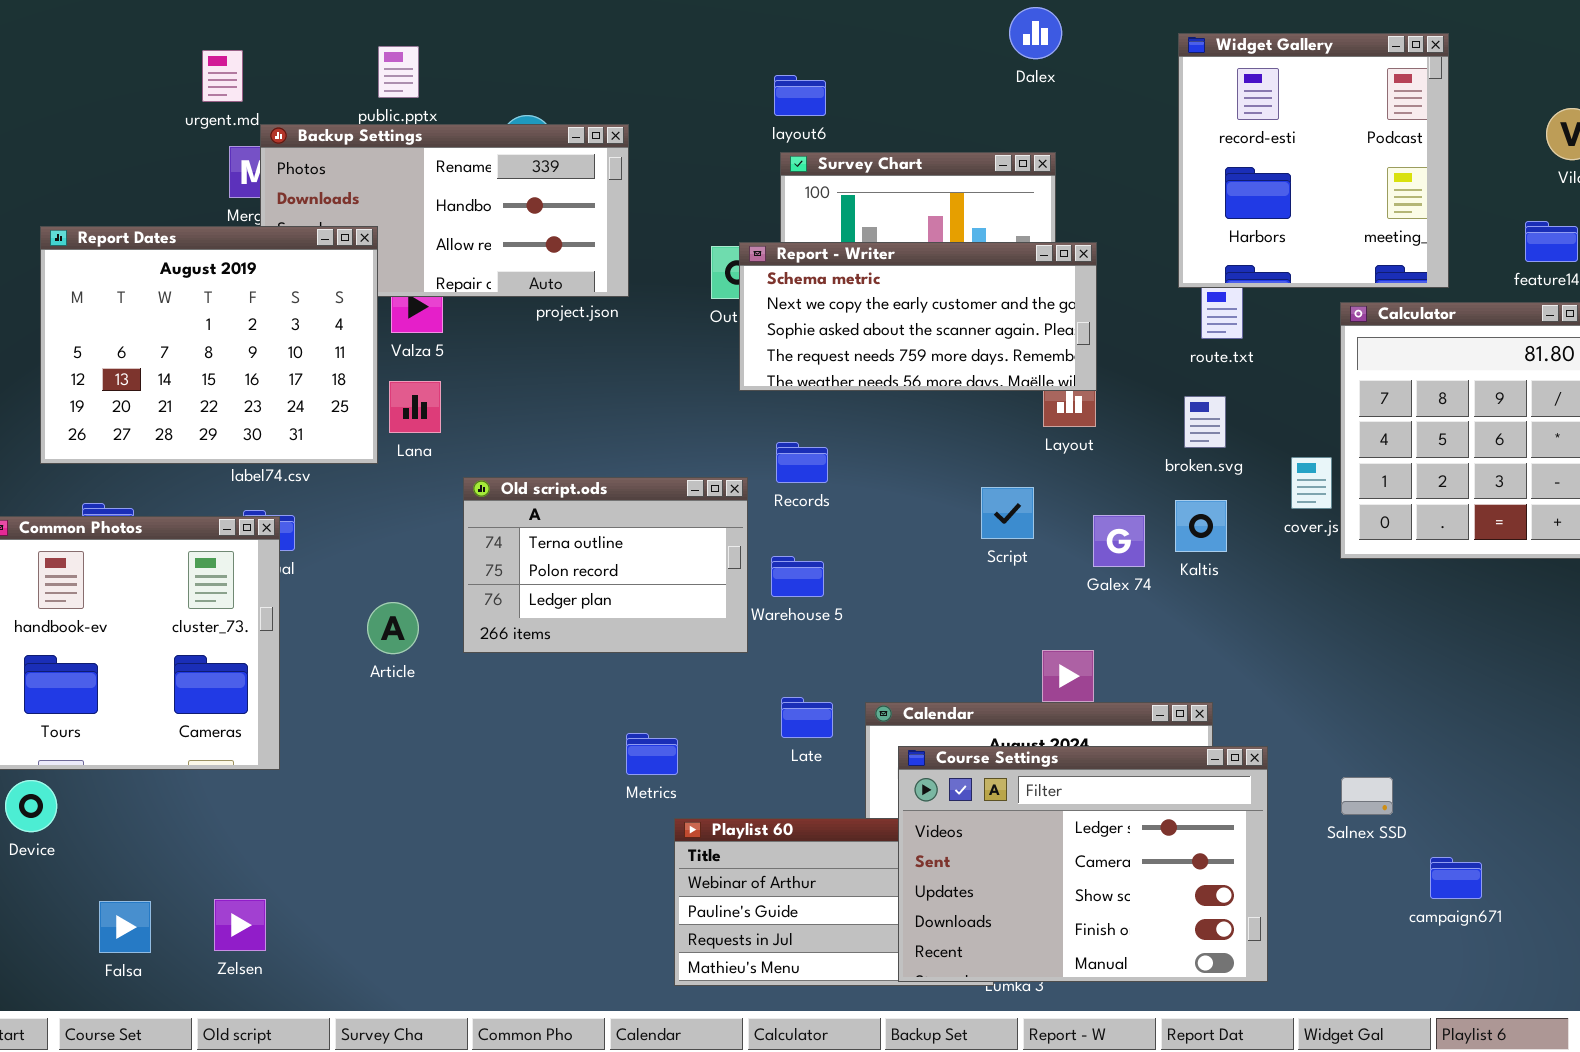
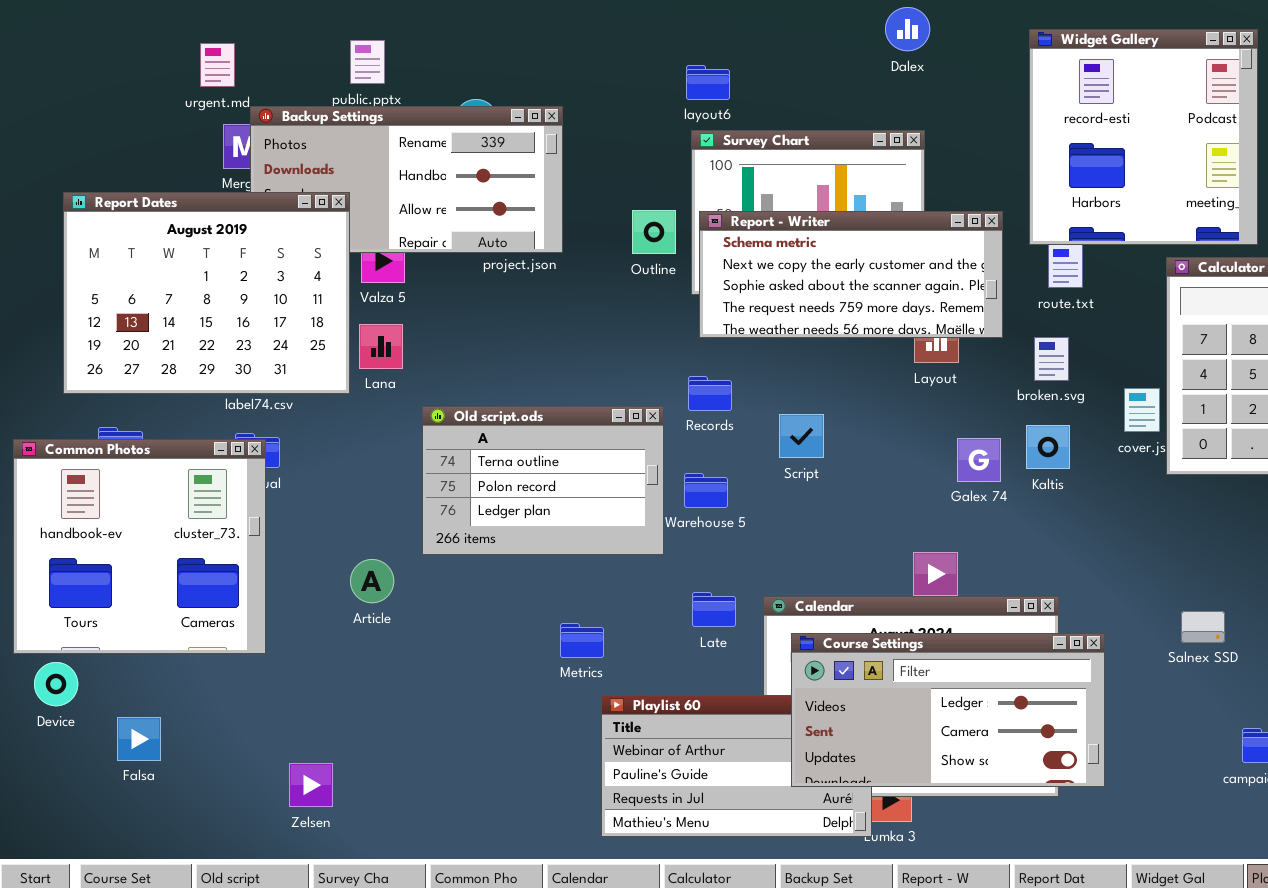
Report - Writer: [739,242,1097,391] -> [699,211,1003,338], moved
Script: [981,487,1034,539] -> [779,414,824,458], moved
Article: [367,602,419,654] -> [350,559,394,603], moved
Course Settings: [898,746,1268,982] -> [791,633,1105,787], resized
Salnex SSD: [1341,777,1393,815] -> [1181,611,1225,643], moved
Zelsen: [214,899,266,951] -> [289,763,333,807], moved
Falsa: [99,901,151,953] -> [117,717,161,761], moved

